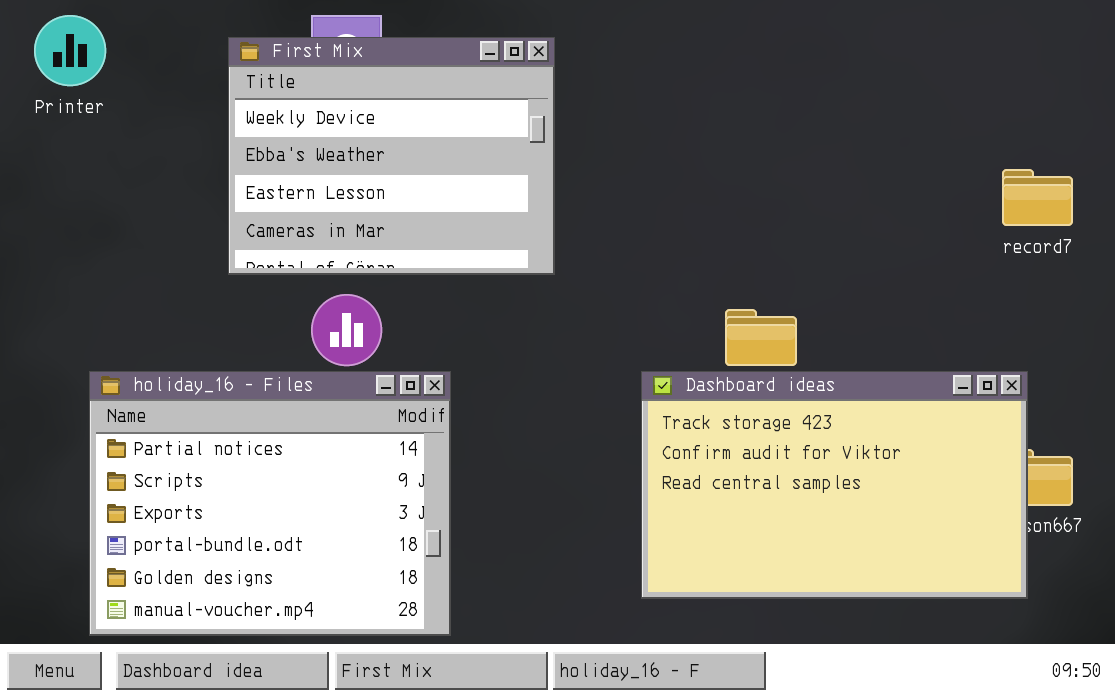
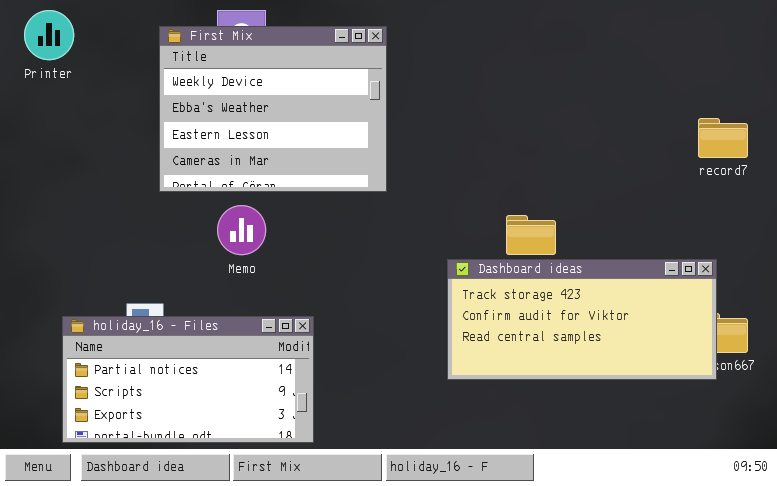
holiday_16 - Files: [89,371,451,636] -> [62,316,314,443], resized
Dashboard ideas: [641,371,1028,599] -> [447,259,717,380], resized

